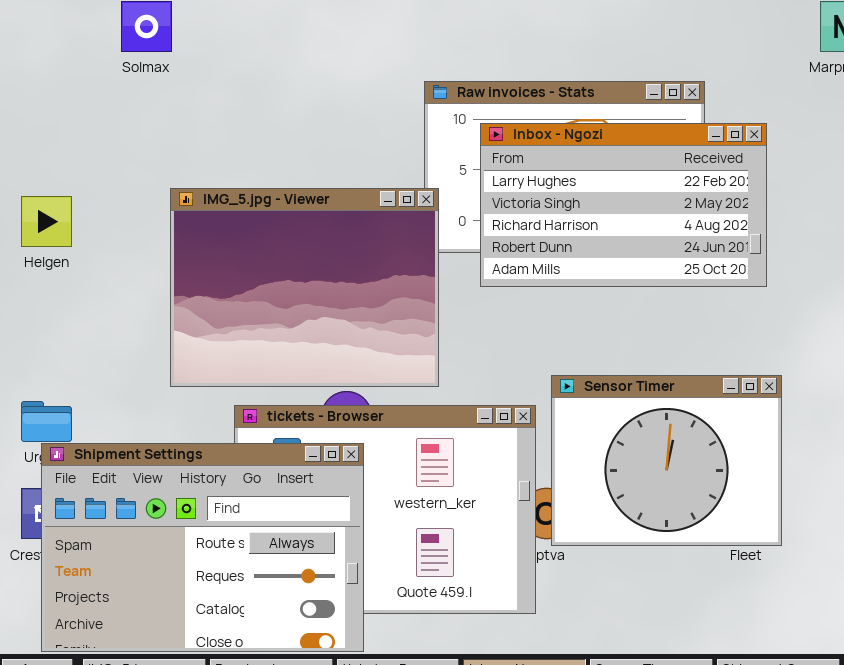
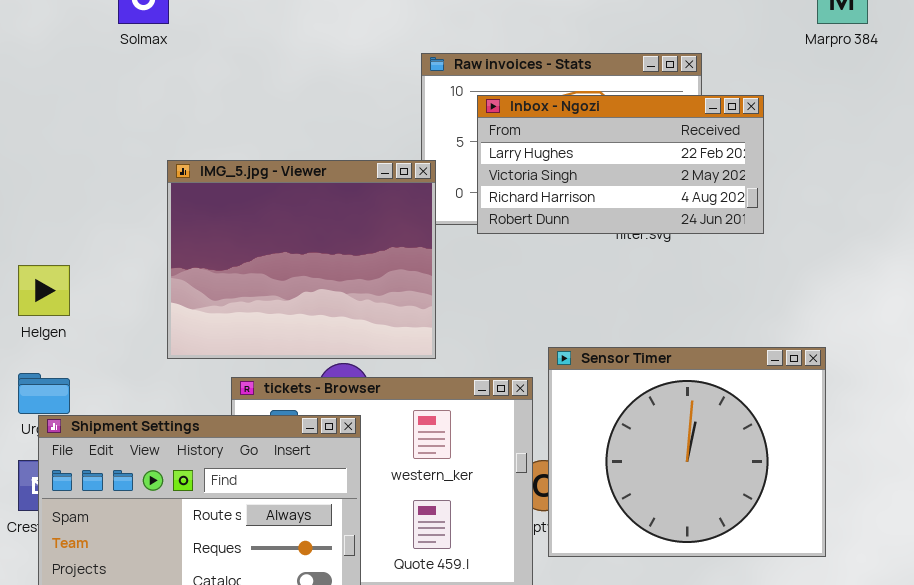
Inbox - Ngozi: [480,123,767,287] -> [477,95,764,234], resized
Helgen: [21,196,72,247] -> [18,265,70,316], moved
Sensor Timer: [551,375,782,546] -> [548,347,826,557], resized

